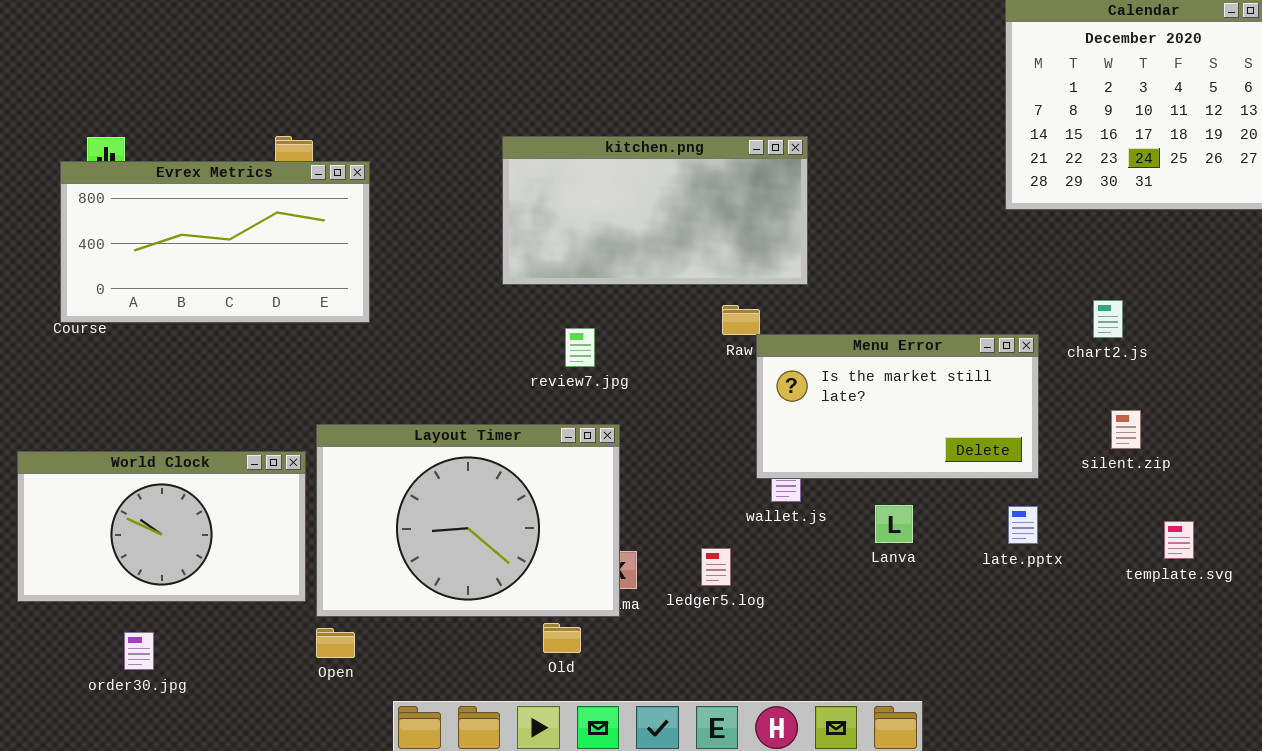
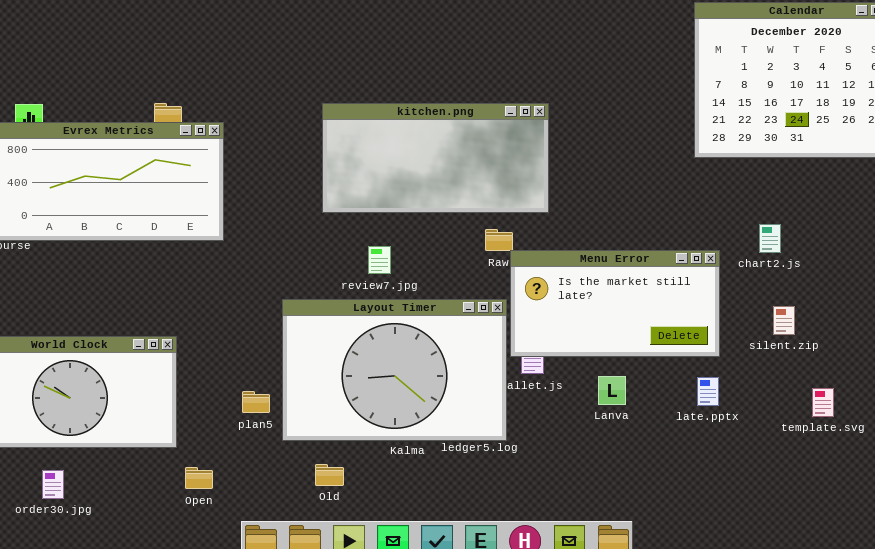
Layout Timer: [316,424,620,617] -> [282,299,507,441], moved
Old: [543,623,581,653] -> [315,464,344,486], moved

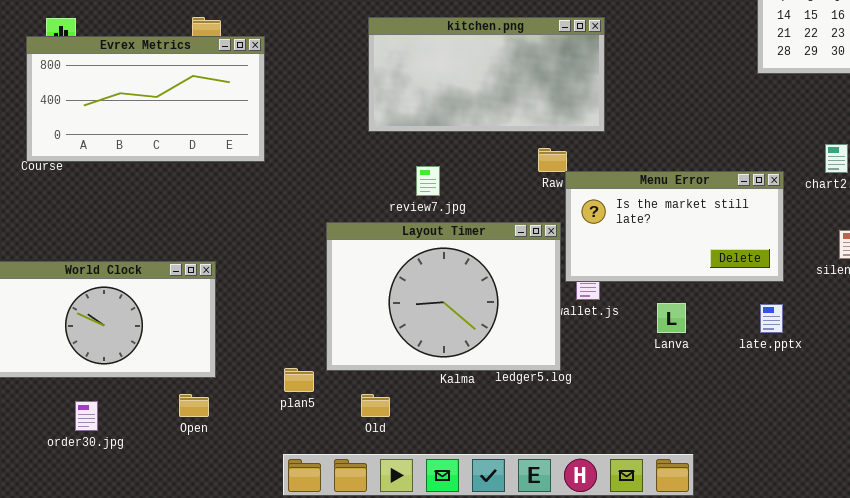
plan5: [242,391,270,413] -> [284,368,314,392], moved
Open: [185,467,213,489] -> [179,394,209,417], moved

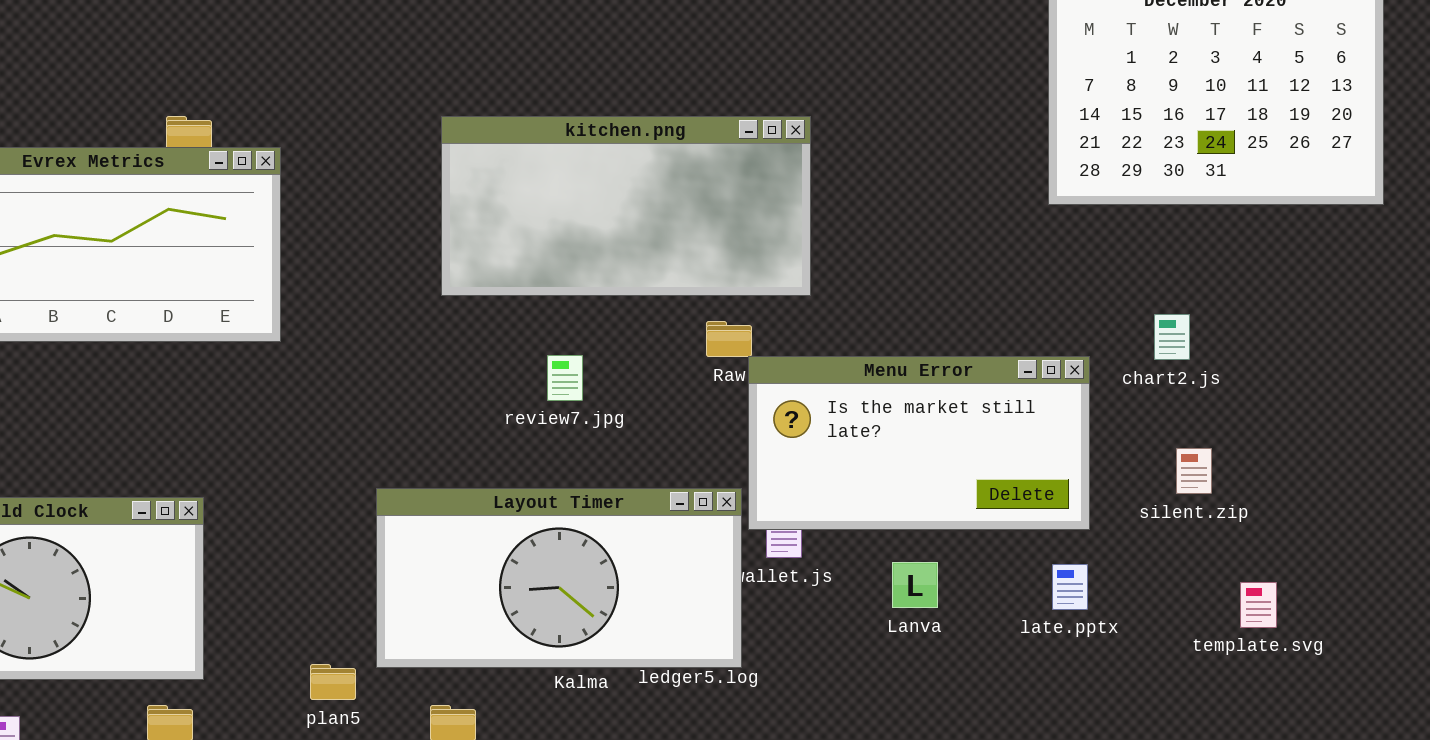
review7.jpg: [416,166,440,196] -> [547,355,583,401], moved
Layout Timer: [326,222,561,371] -> [376,488,742,668], resized

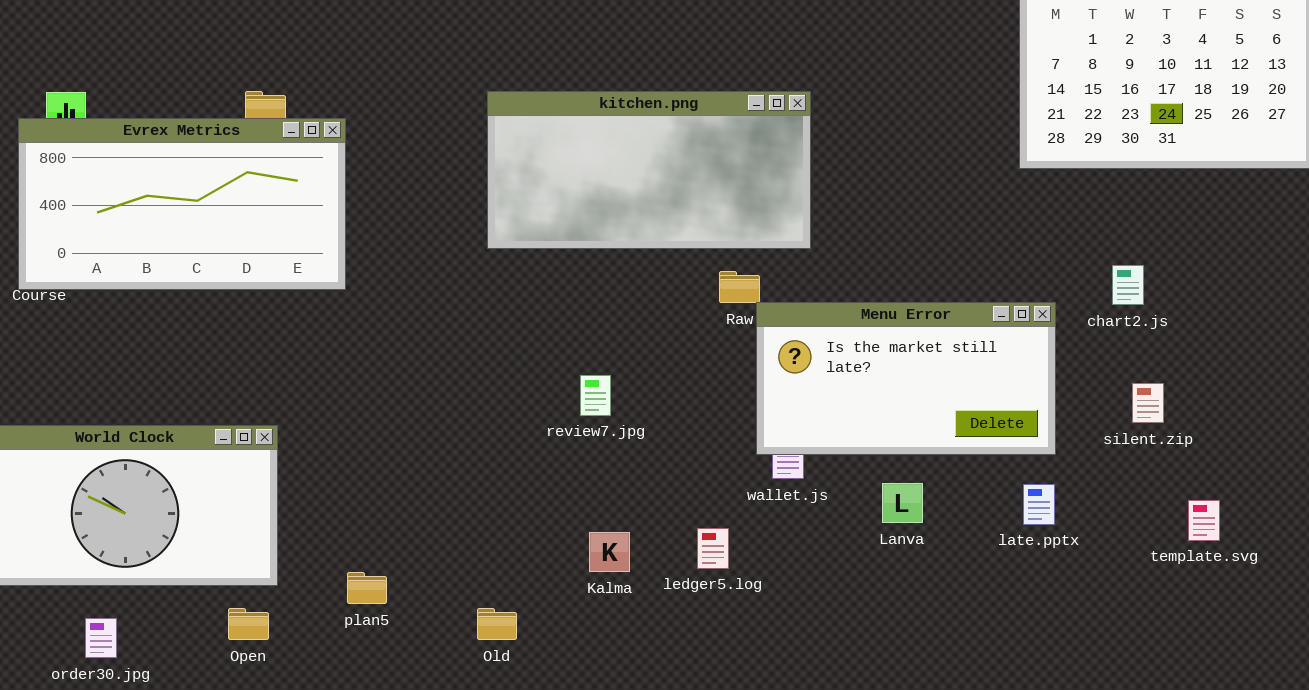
review7.jpg: [547,355,583,401] -> [580,375,611,416], moved
Layout Timer: [376,488,742,668] -> none, closed
plan5: [310,664,356,700] -> [347,572,387,604], moved

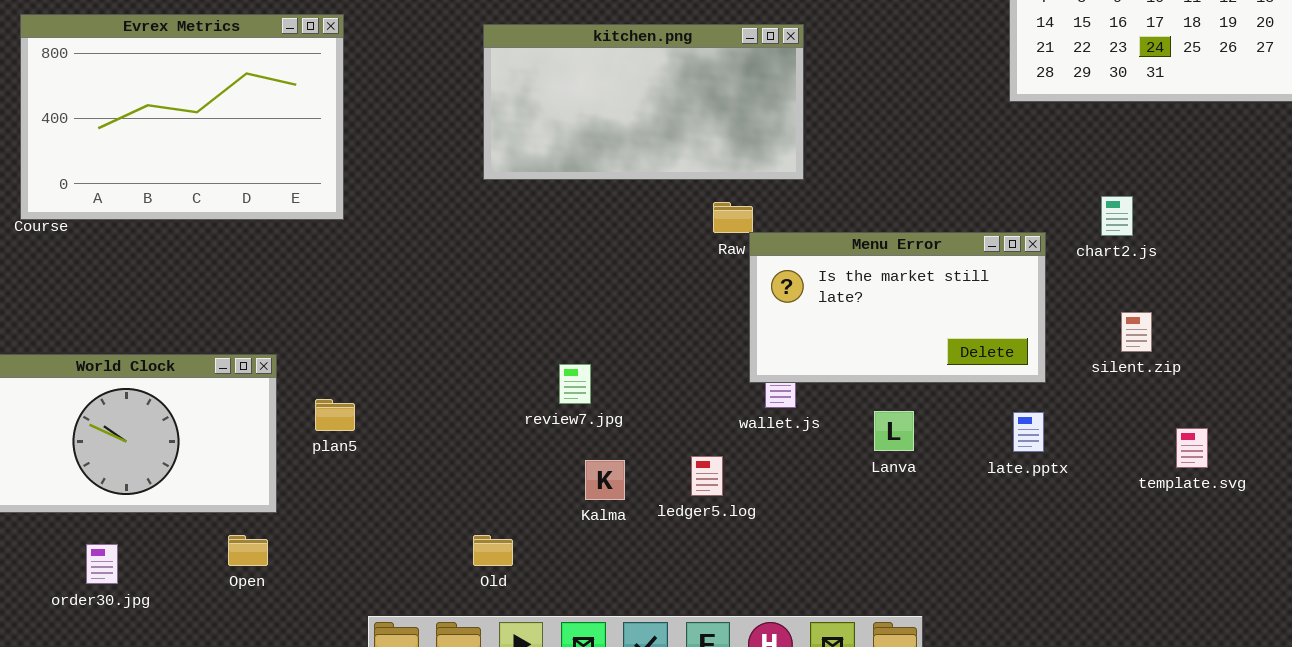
Evrex Metrics: [18,118,346,290] -> [20,14,344,220], resized
review7.jpg: [580,375,611,416] -> [559,364,591,404], moved
plan5: [347,572,387,604] -> [315,399,355,431], moved

